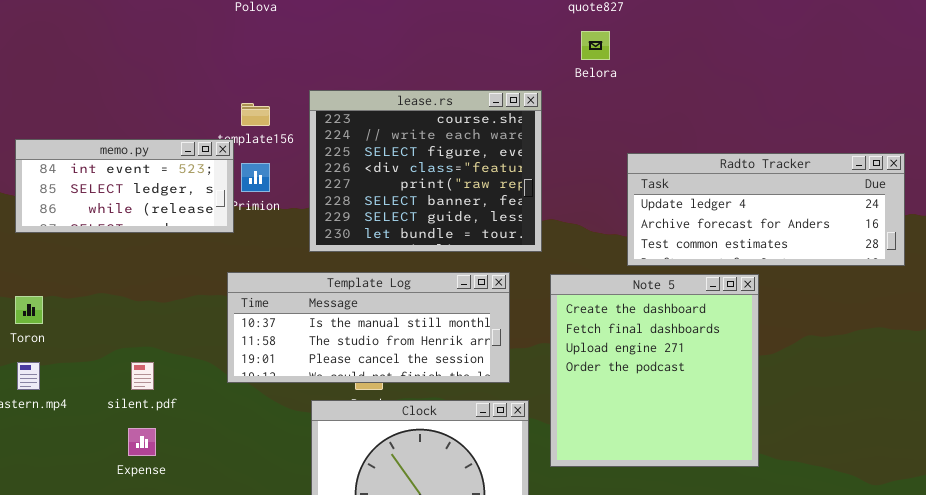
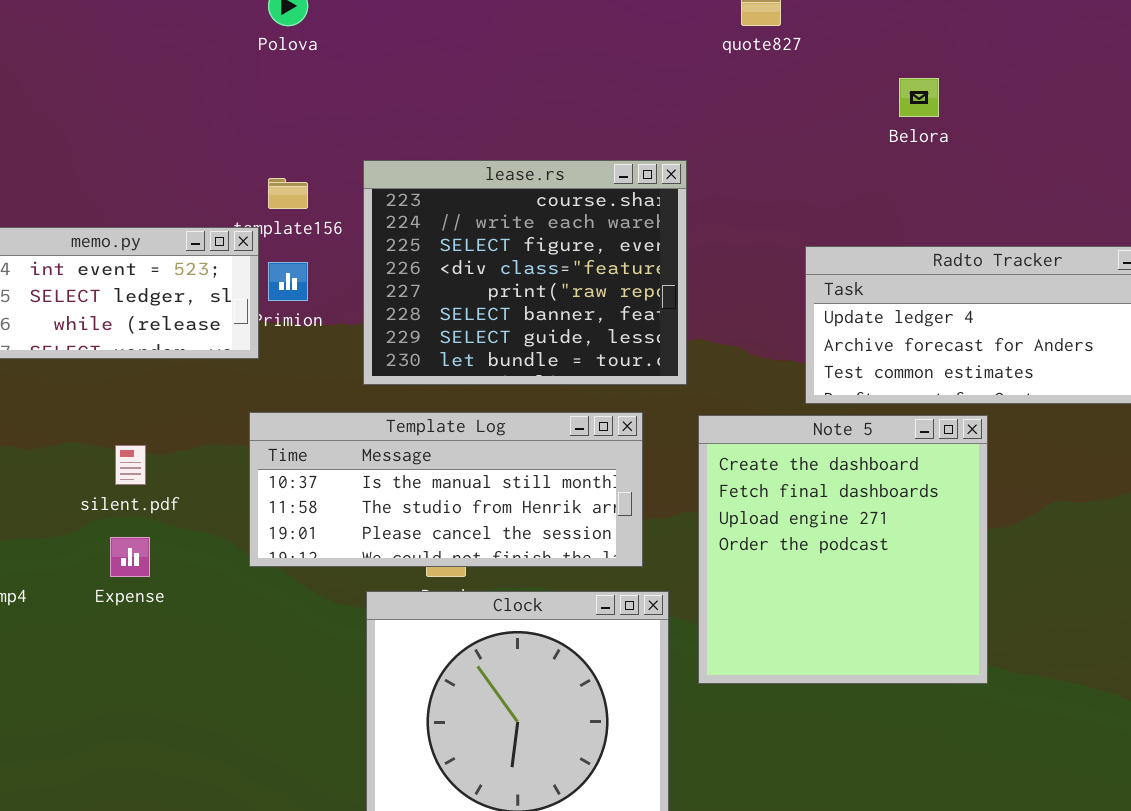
Belora: [581,31,610,60] -> [899,78,939,117], moved
silent.pdf: [131,362,154,390] -> [115,445,146,485], moved
Expense: [128,428,156,456] -> [110,537,150,577], moved

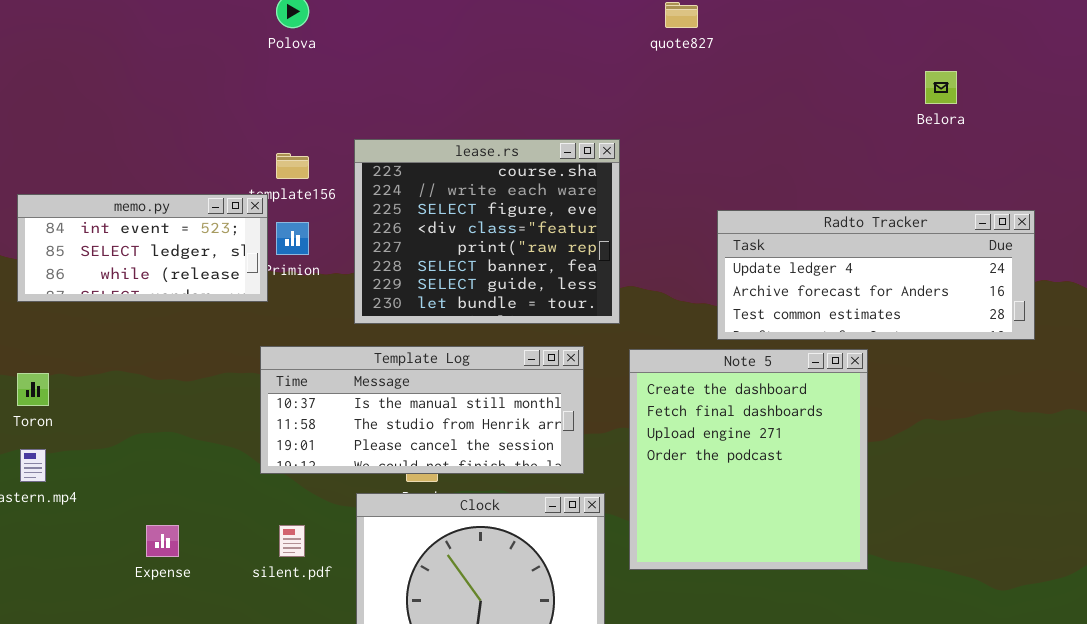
Belora: [899,78,939,117] -> [925,71,957,104], moved
silent.pdf: [115,445,146,485] -> [279,525,305,557], moved
Expense: [110,537,150,577] -> [146,525,179,557], moved

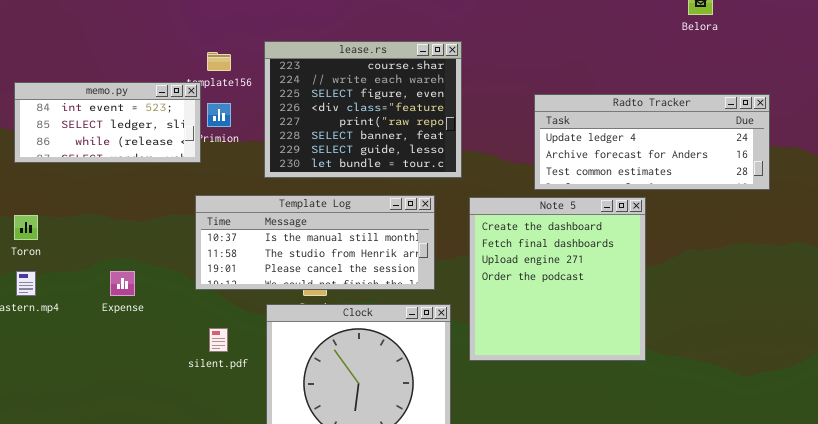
Expense: [146,525,179,557] -> [110,271,135,296], moved

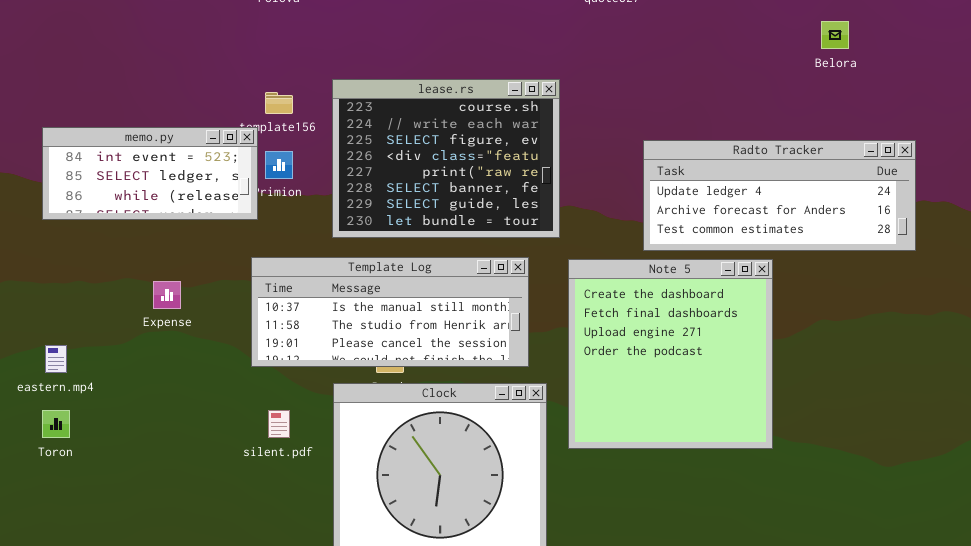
Toron: [14,215,38,240] -> [42,410,70,438], moved
Expense: [110,271,135,296] -> [153,281,181,309], moved

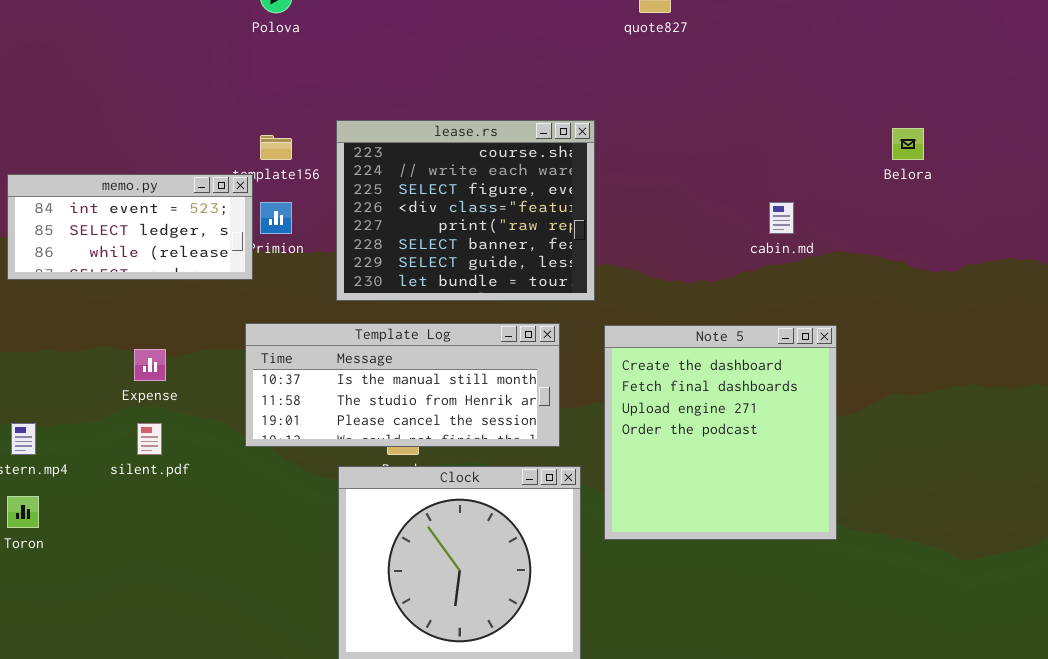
Belora: [821,21,849,49] -> [892,128,924,160], moved
Radto Tracker: [643,140,916,251] -> none, closed
silent.pdf: [268,410,290,438] -> [137,423,162,455], moved

